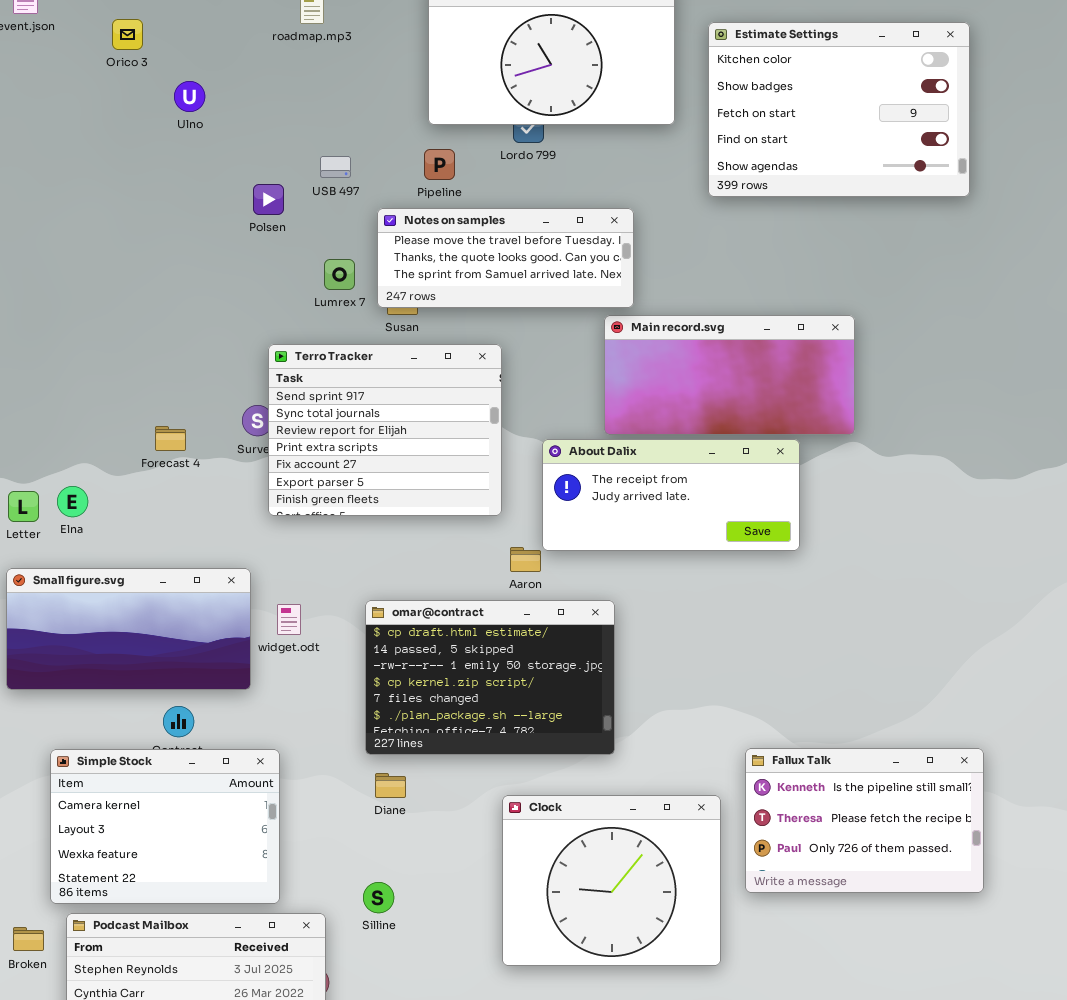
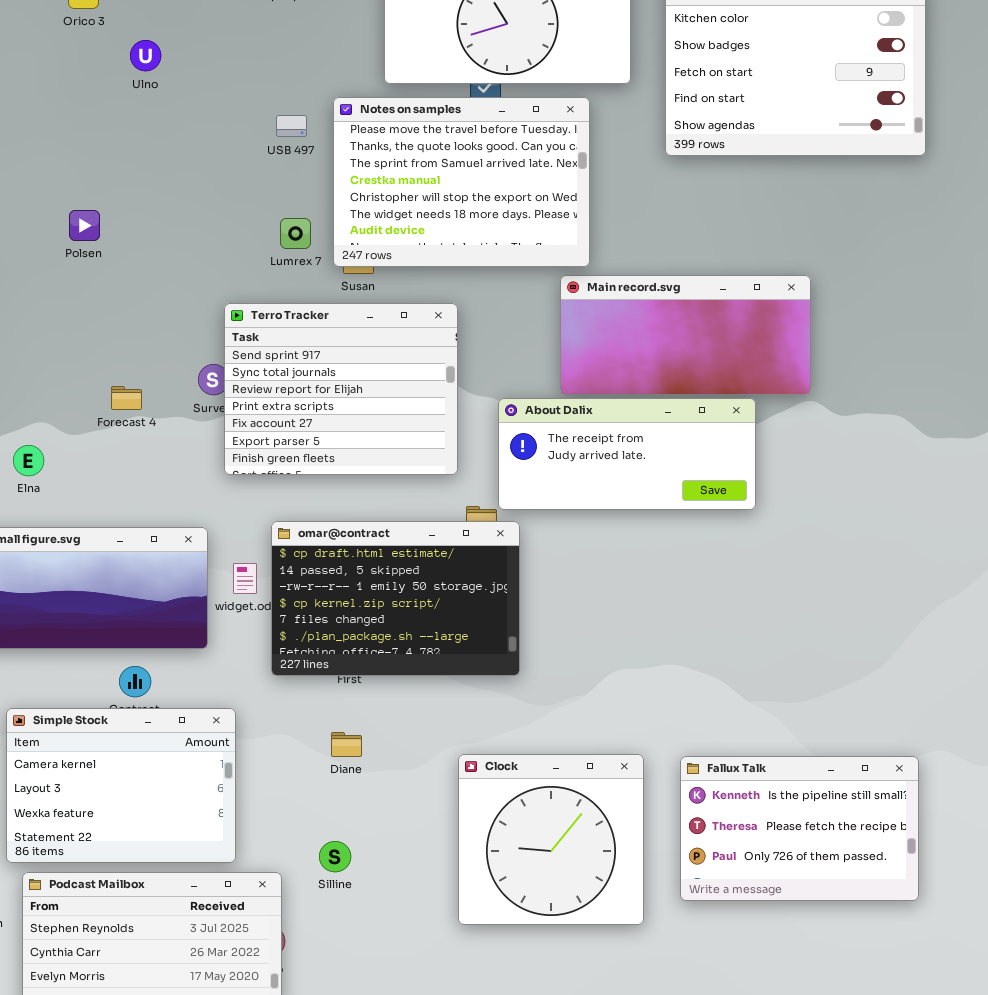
Polsen: [253,184,284,215] -> [69,210,100,241], moved
Notes on samples: [377,208,634,308] -> [333,97,590,267], resized
omar@contract: [365,600,615,755] -> [271,521,520,676], moved
Fallux Talk: [745,748,984,893] -> [680,756,919,901], moved
Clock: [502,795,721,966] -> [458,754,644,925], resized

